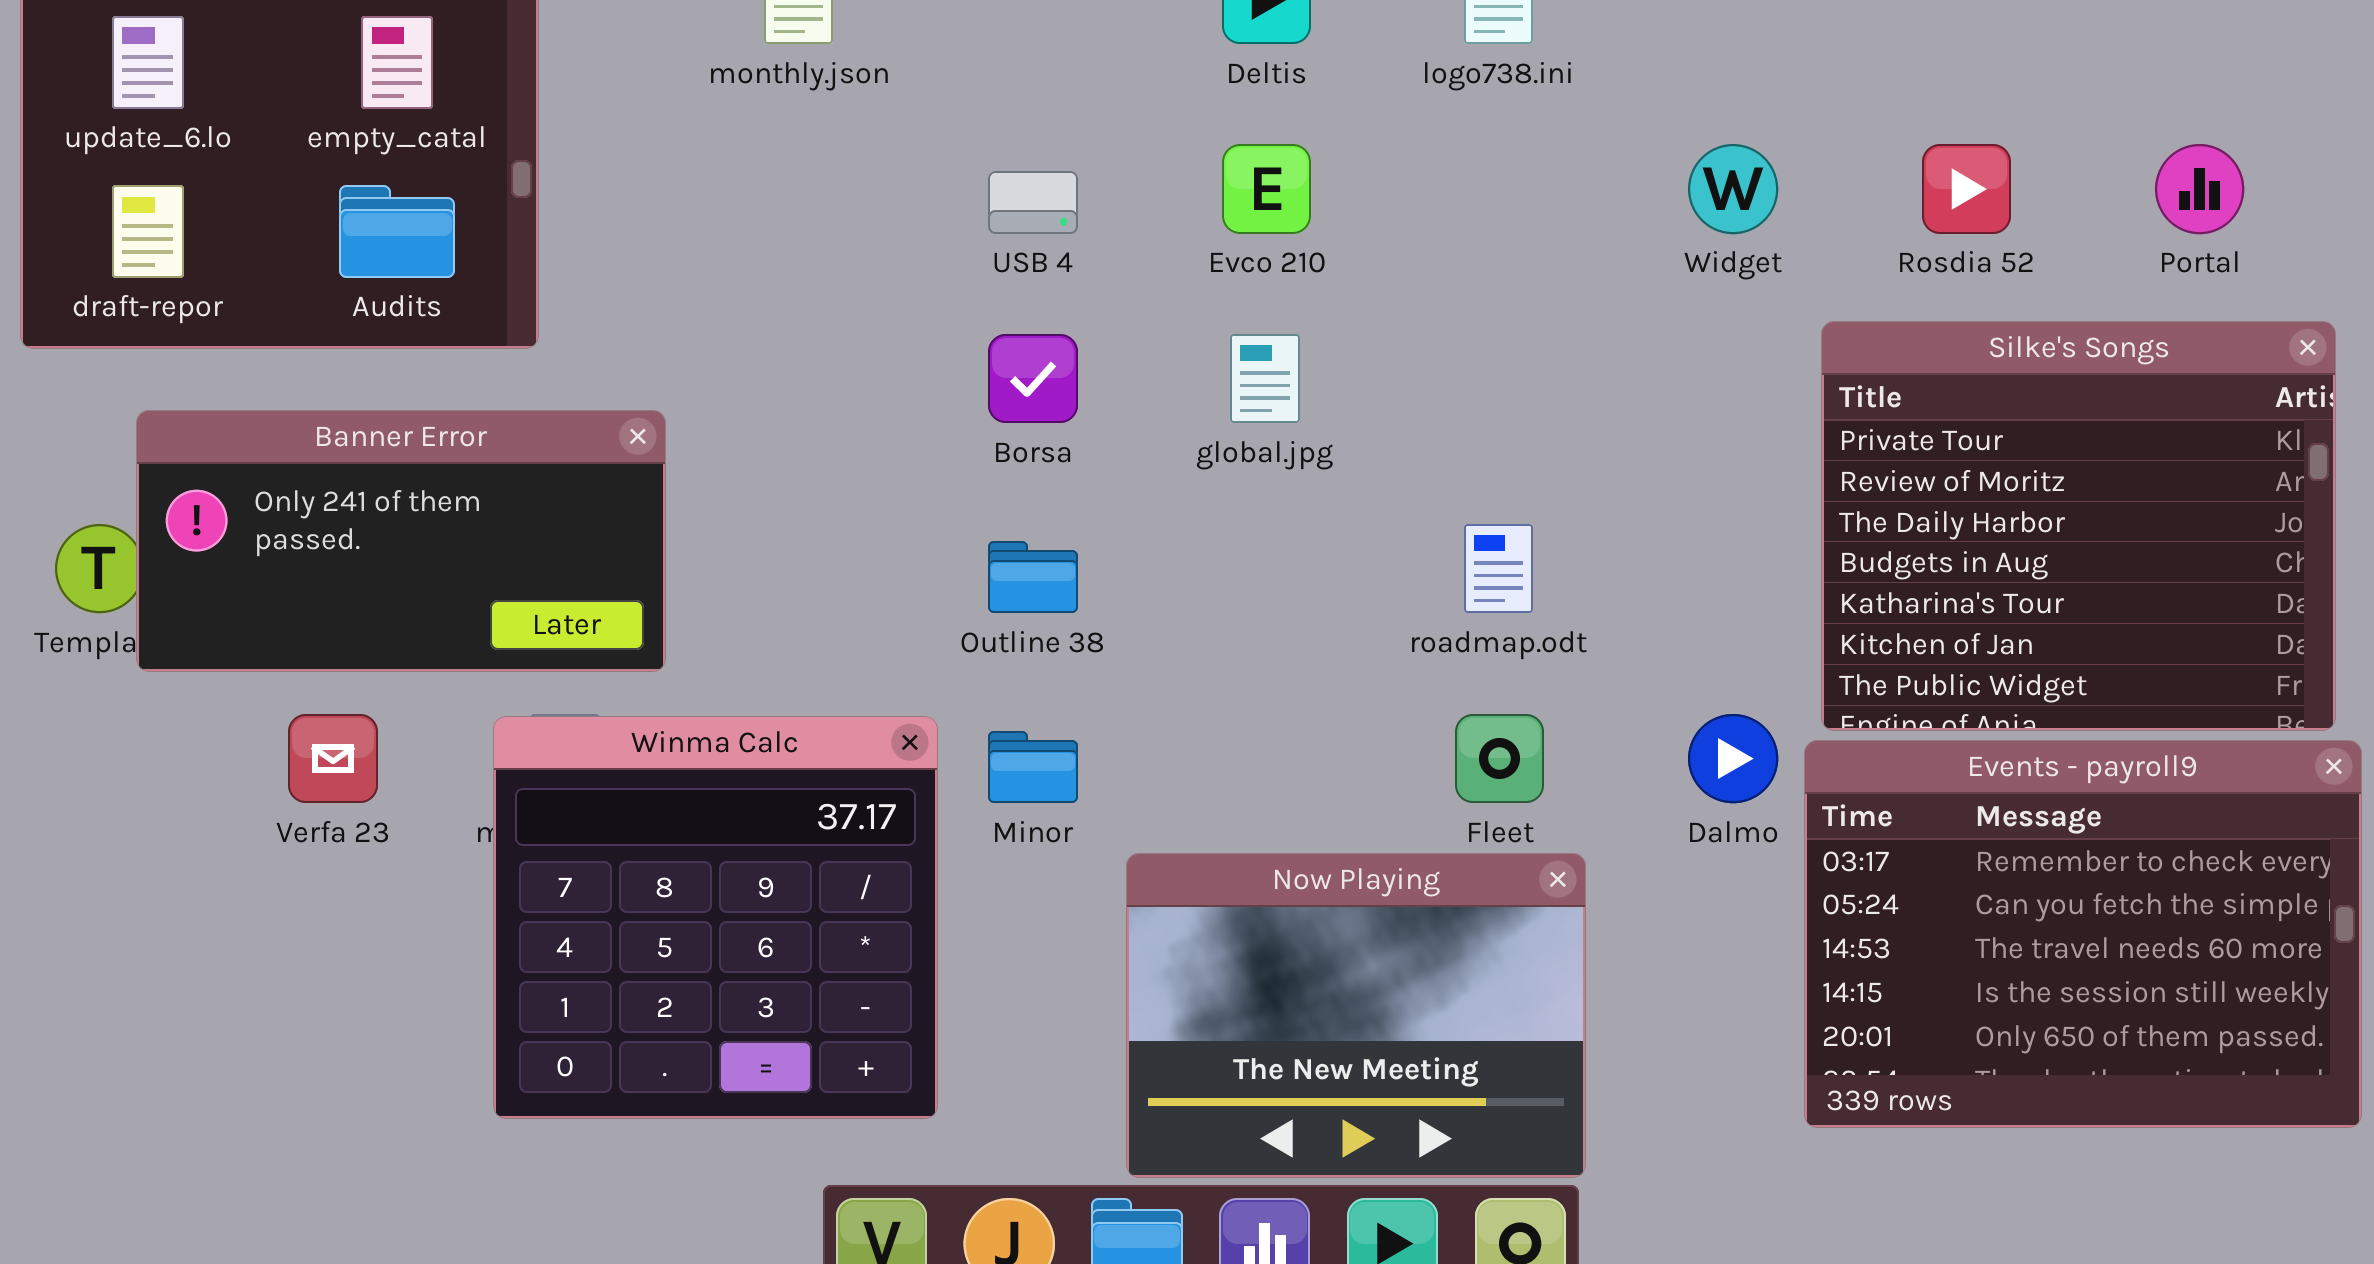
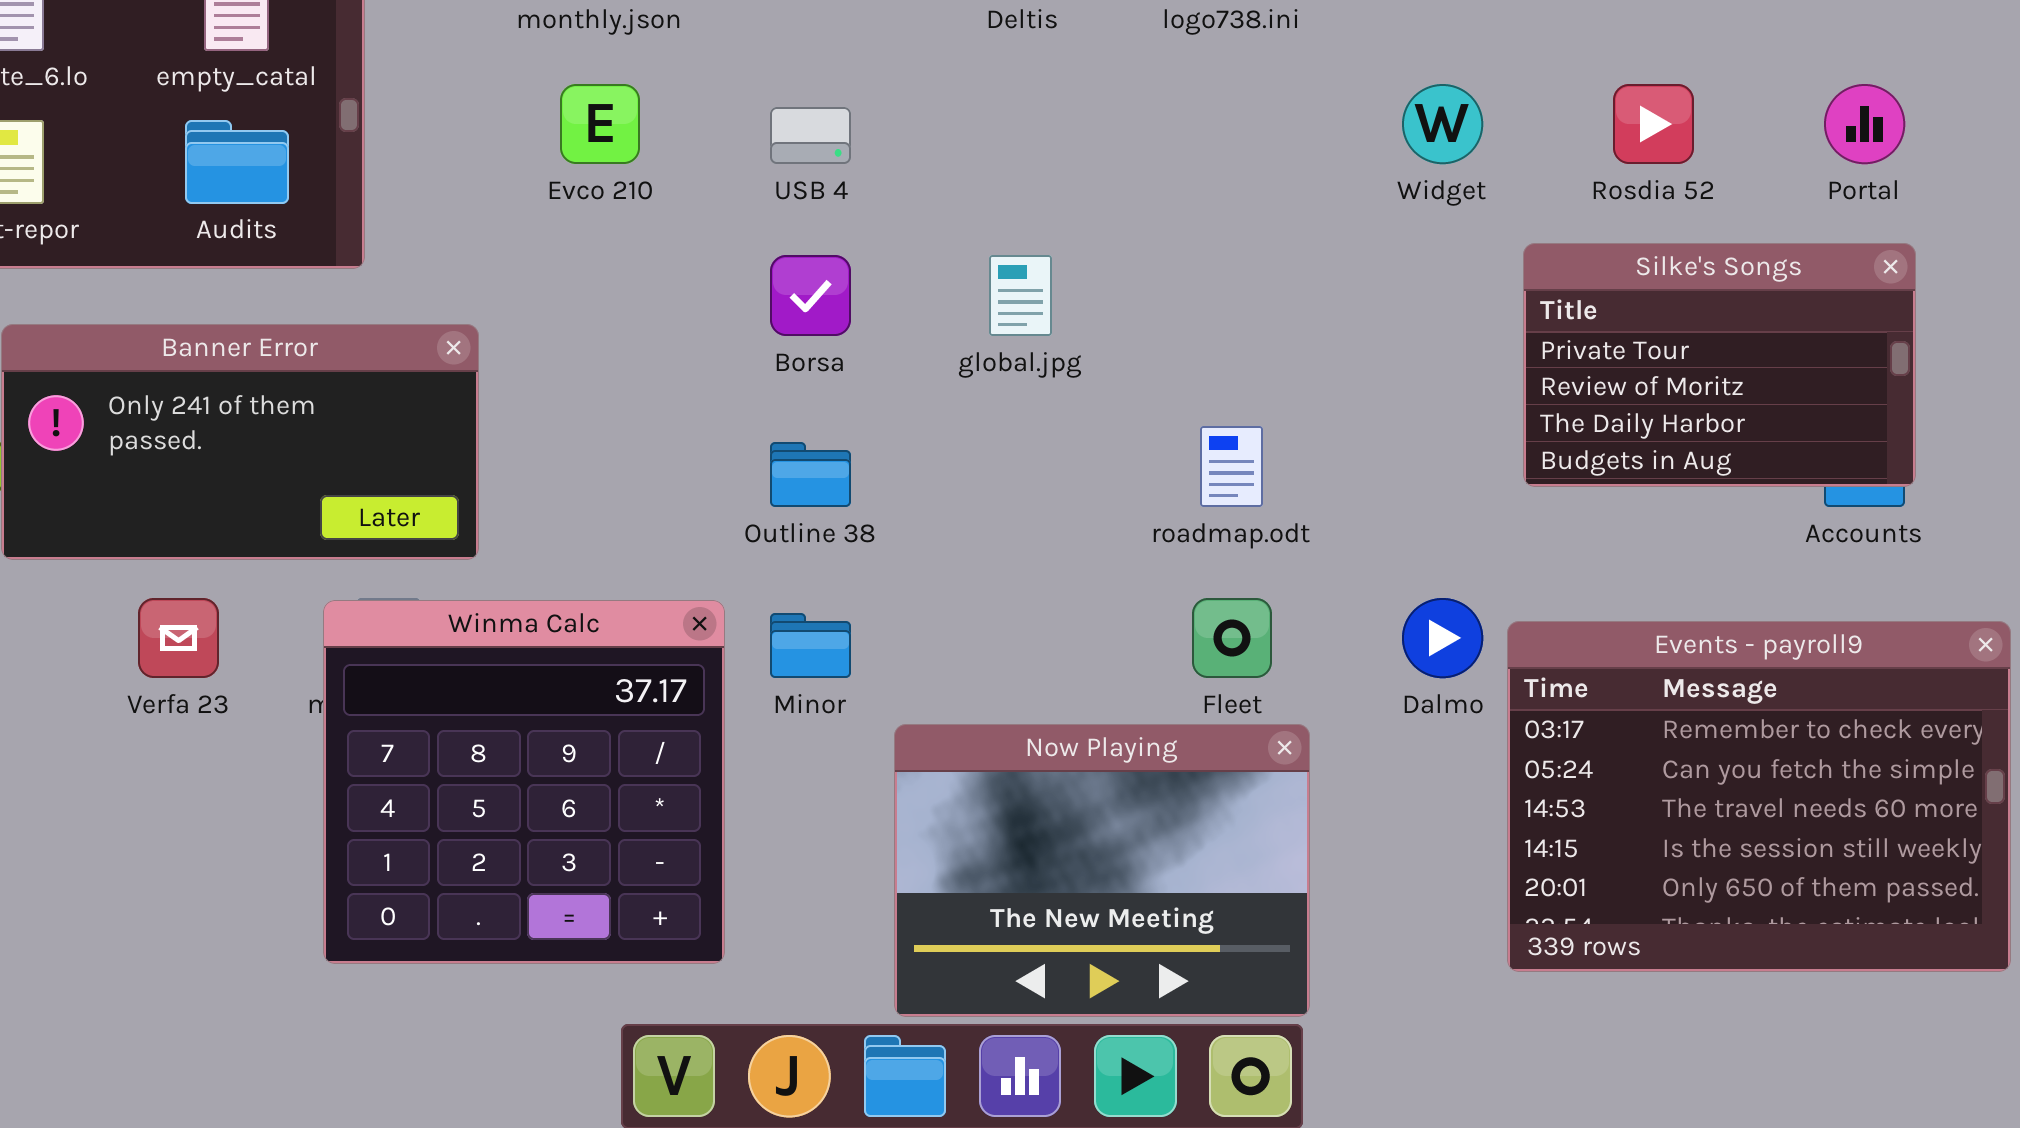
Evco 210: [1222,144,1311,234] -> [560,84,640,164], moved
Silke's Songs: [1821,321,2336,731] -> [1523,243,1916,487], resized

